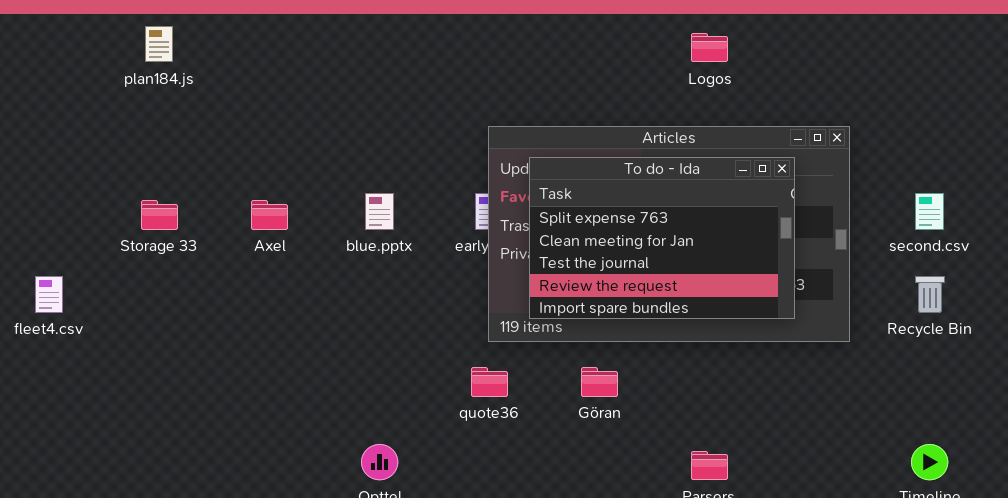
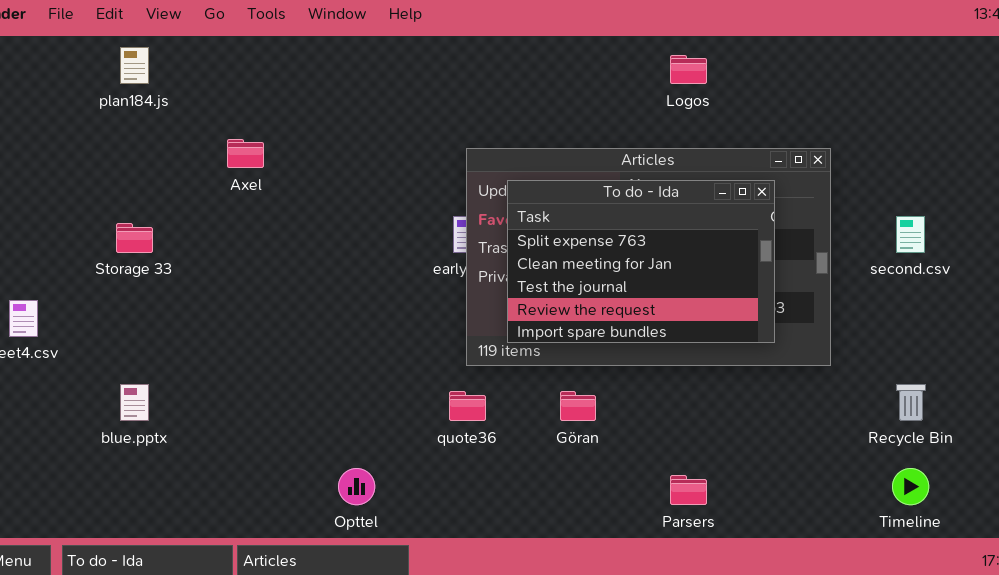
blue.pptx: [365,193,394,230] -> [120,384,149,421], moved
Axel: [251,200,288,230] -> [227,139,264,168], moved
Recycle Bin: [915,276,945,313] -> [896,384,926,421], moved

